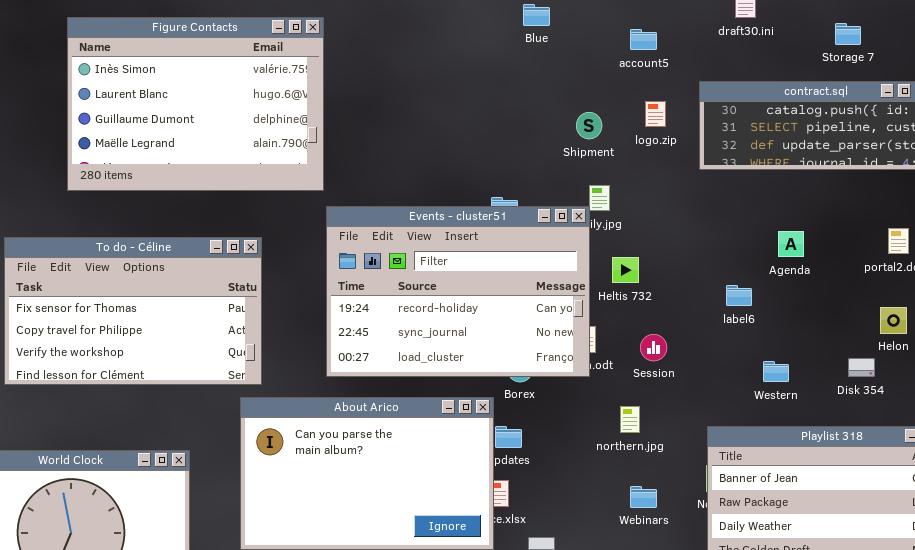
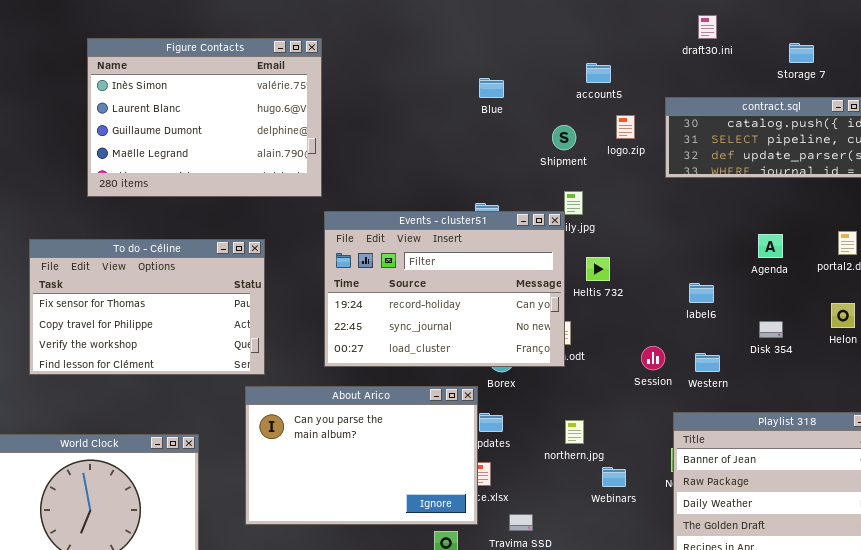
Blue: [523,4,550,26] -> [479,78,504,98], moved
account5: [630,29,657,50] -> [586,63,611,83], moved
Agenda: [778,231,804,257] -> [758,234,783,258], moved
Session: [640,334,667,361] -> [641,346,665,370], moved
Disk 354: [848,358,875,377] -> [759,321,783,338], moved
Western: [763,361,789,382] -> [695,353,720,372], moved
northern.jpg: [620,406,640,433] -> [565,420,584,444], moved

